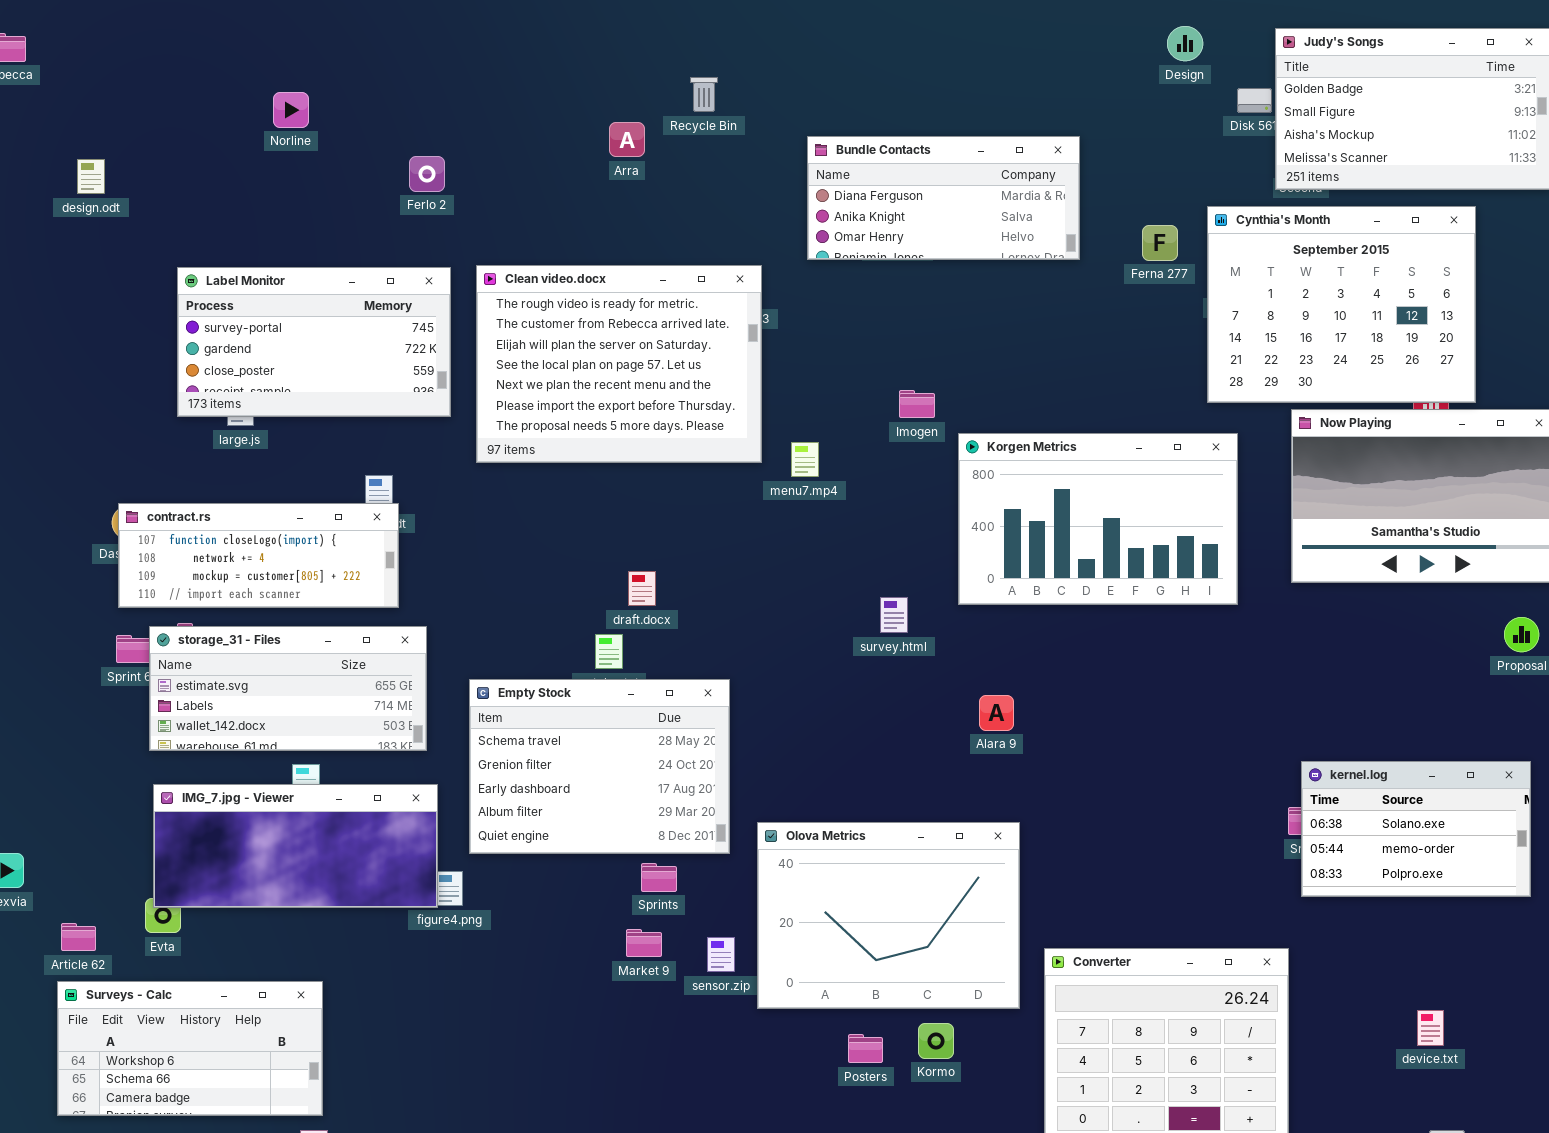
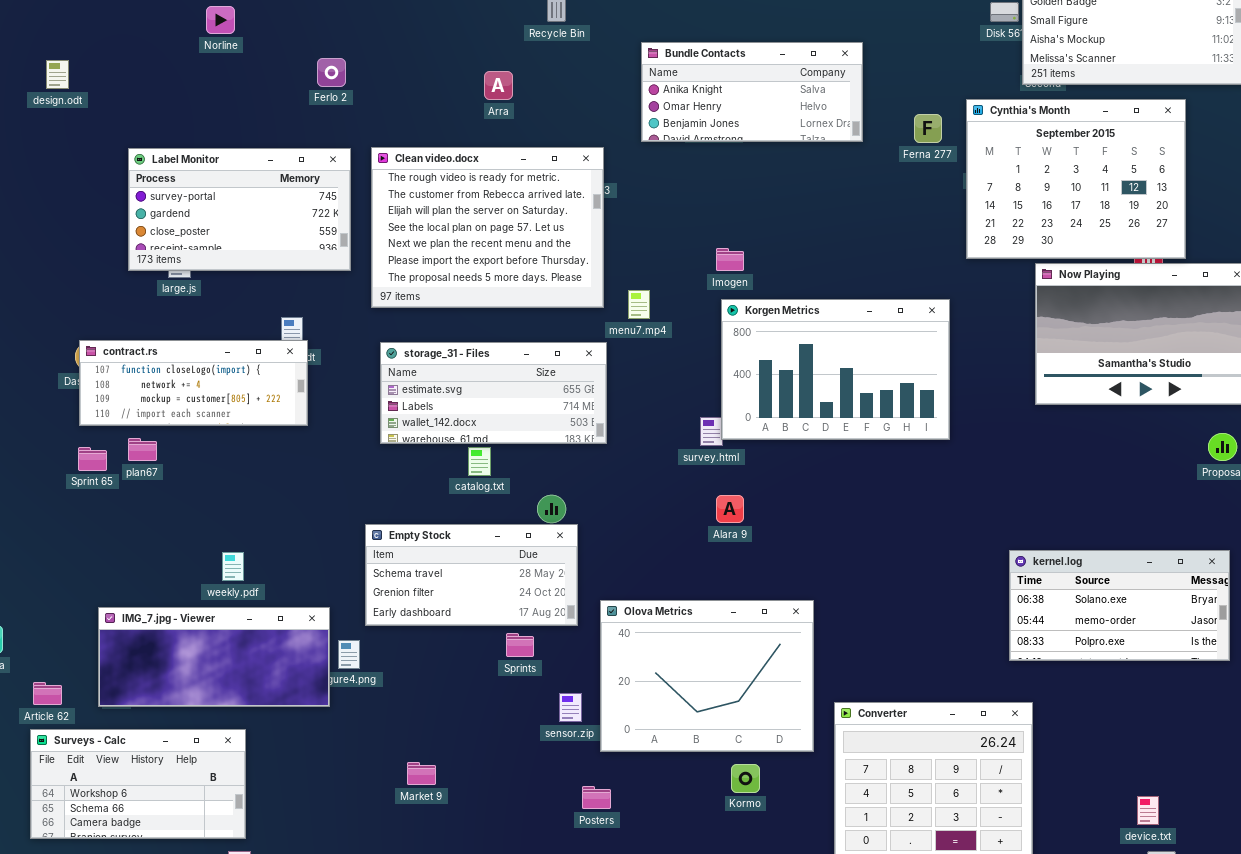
Arra: [609,122,645,157] -> [484,71,513,100], moved
Bundle Contacts: [807,136,1080,260] -> [641,42,863,142], scrolled down 1 row
Korgen Metrics: [958,433,1238,605] -> [721,299,950,440], moved
storage_31 - Files: [149,626,427,751] -> [380,342,607,444], moved
Empty Stock: [469,679,730,854] -> [365,524,578,626], resized
Alara 9: [979,695,1014,731] -> [716,495,744,523], moved
kernel.log: [1301,761,1531,897] -> [1009,550,1230,661], resized
IMG_7.jpg - Viewer: [153,784,438,908] -> [98,607,330,707], moved
Market 9: [626,929,662,957] -> [407,762,436,785], moved
device.txt: [1417,1010,1444,1046] -> [1137,796,1159,825], moved
Posters: [848,1034,883,1063] -> [582,786,611,809], moved

